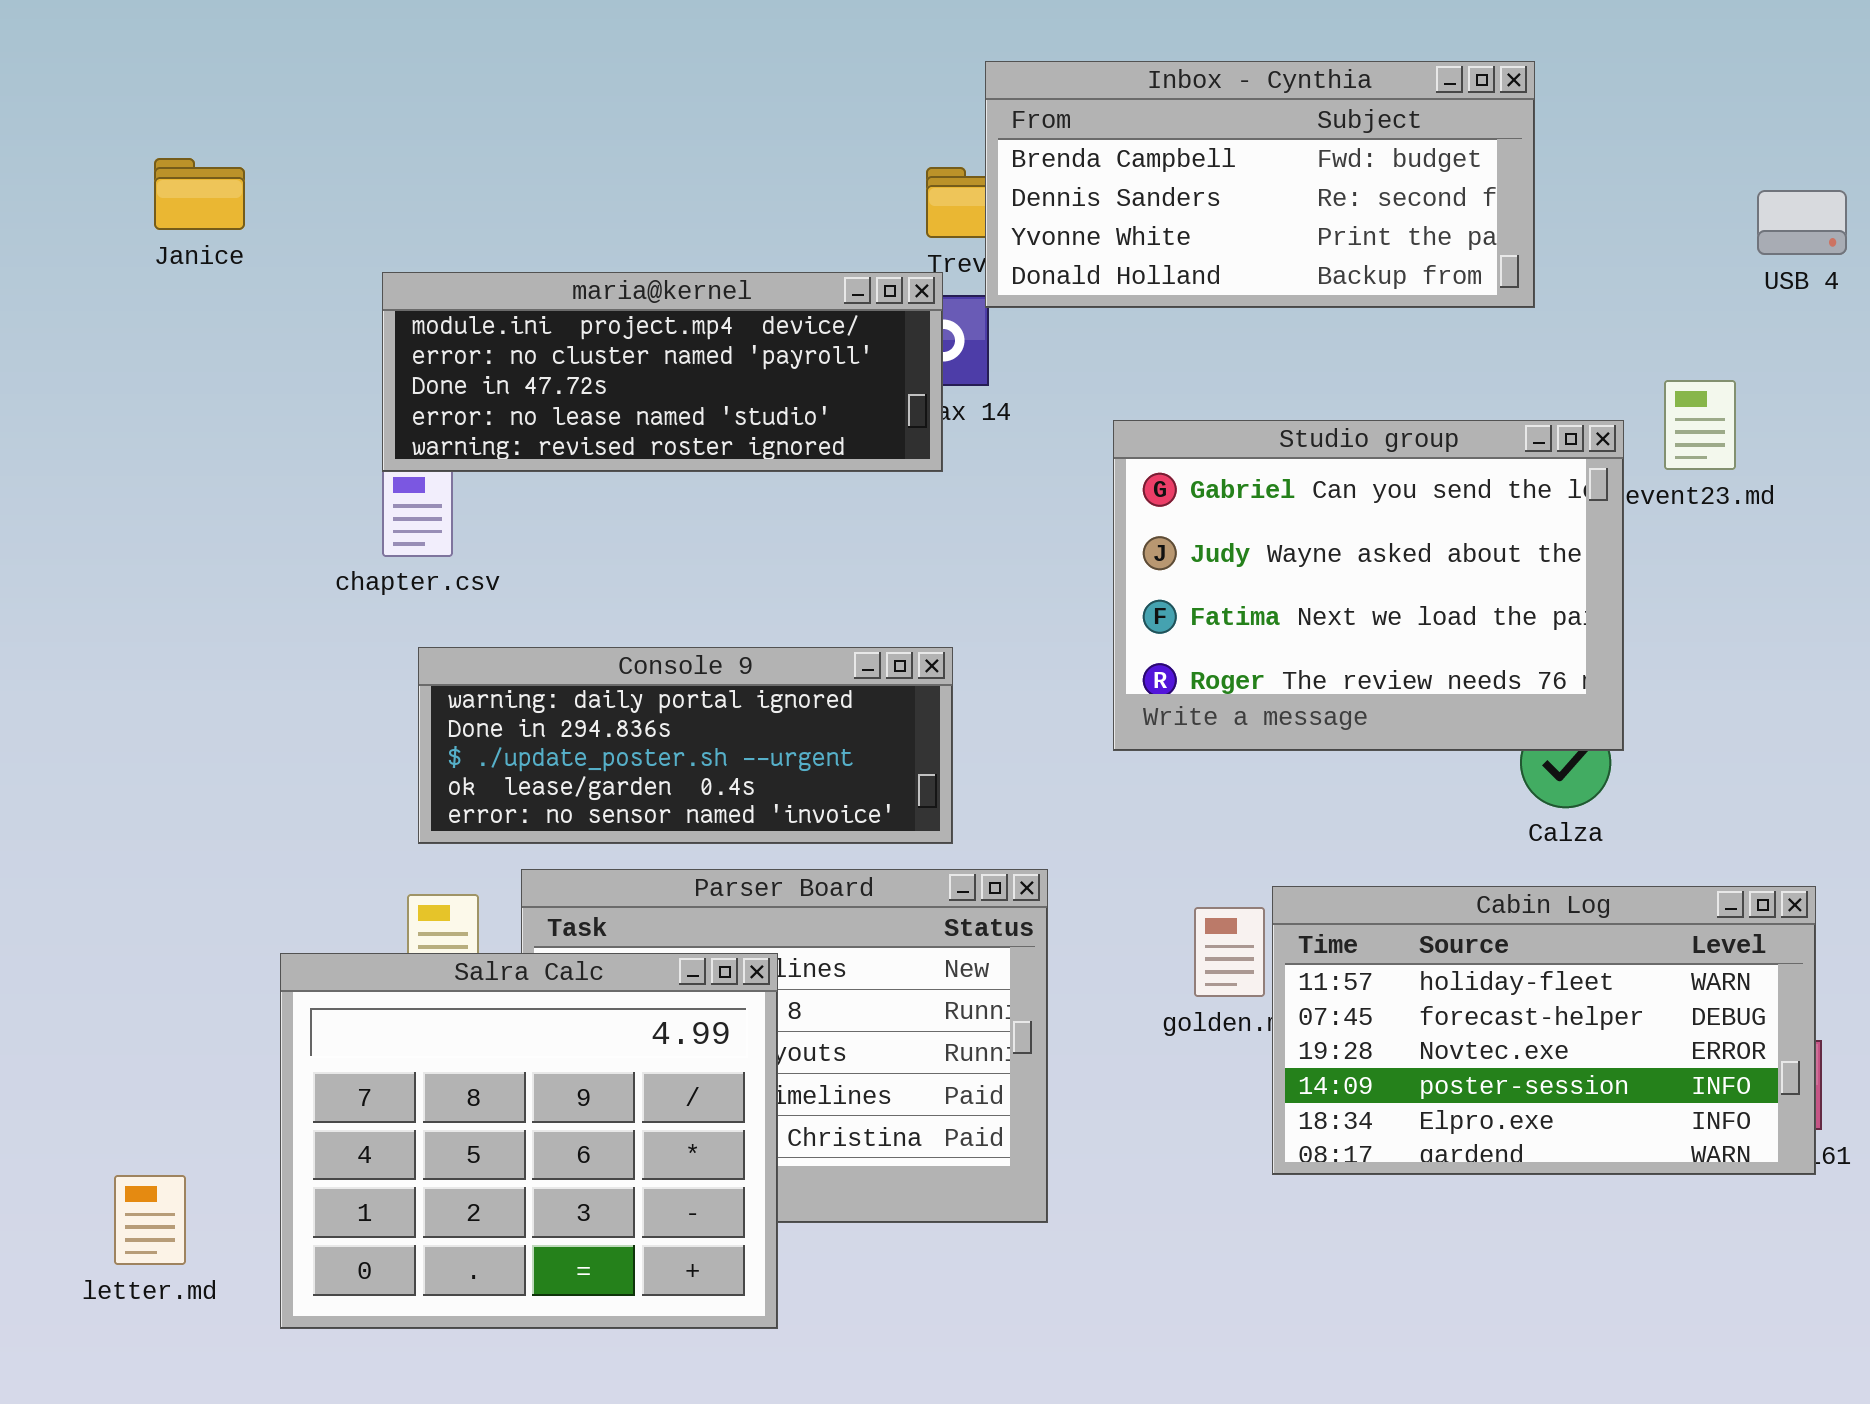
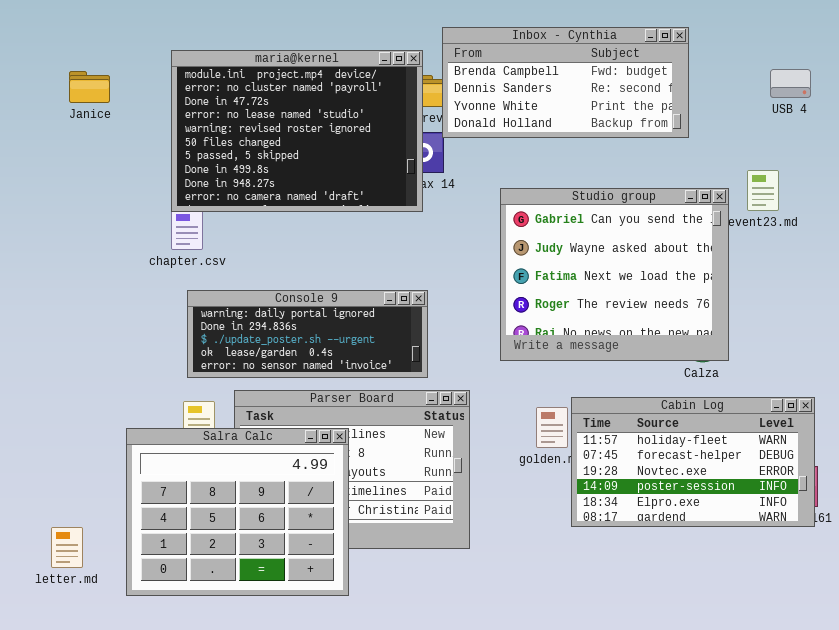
USB 4: [1757,190,1847,255] -> [770,69,811,98], moved
maria@kernel: [382,272,943,472] -> [171,50,423,212], resized
Studio group: [1113,420,1624,751] -> [500,188,729,361], resized

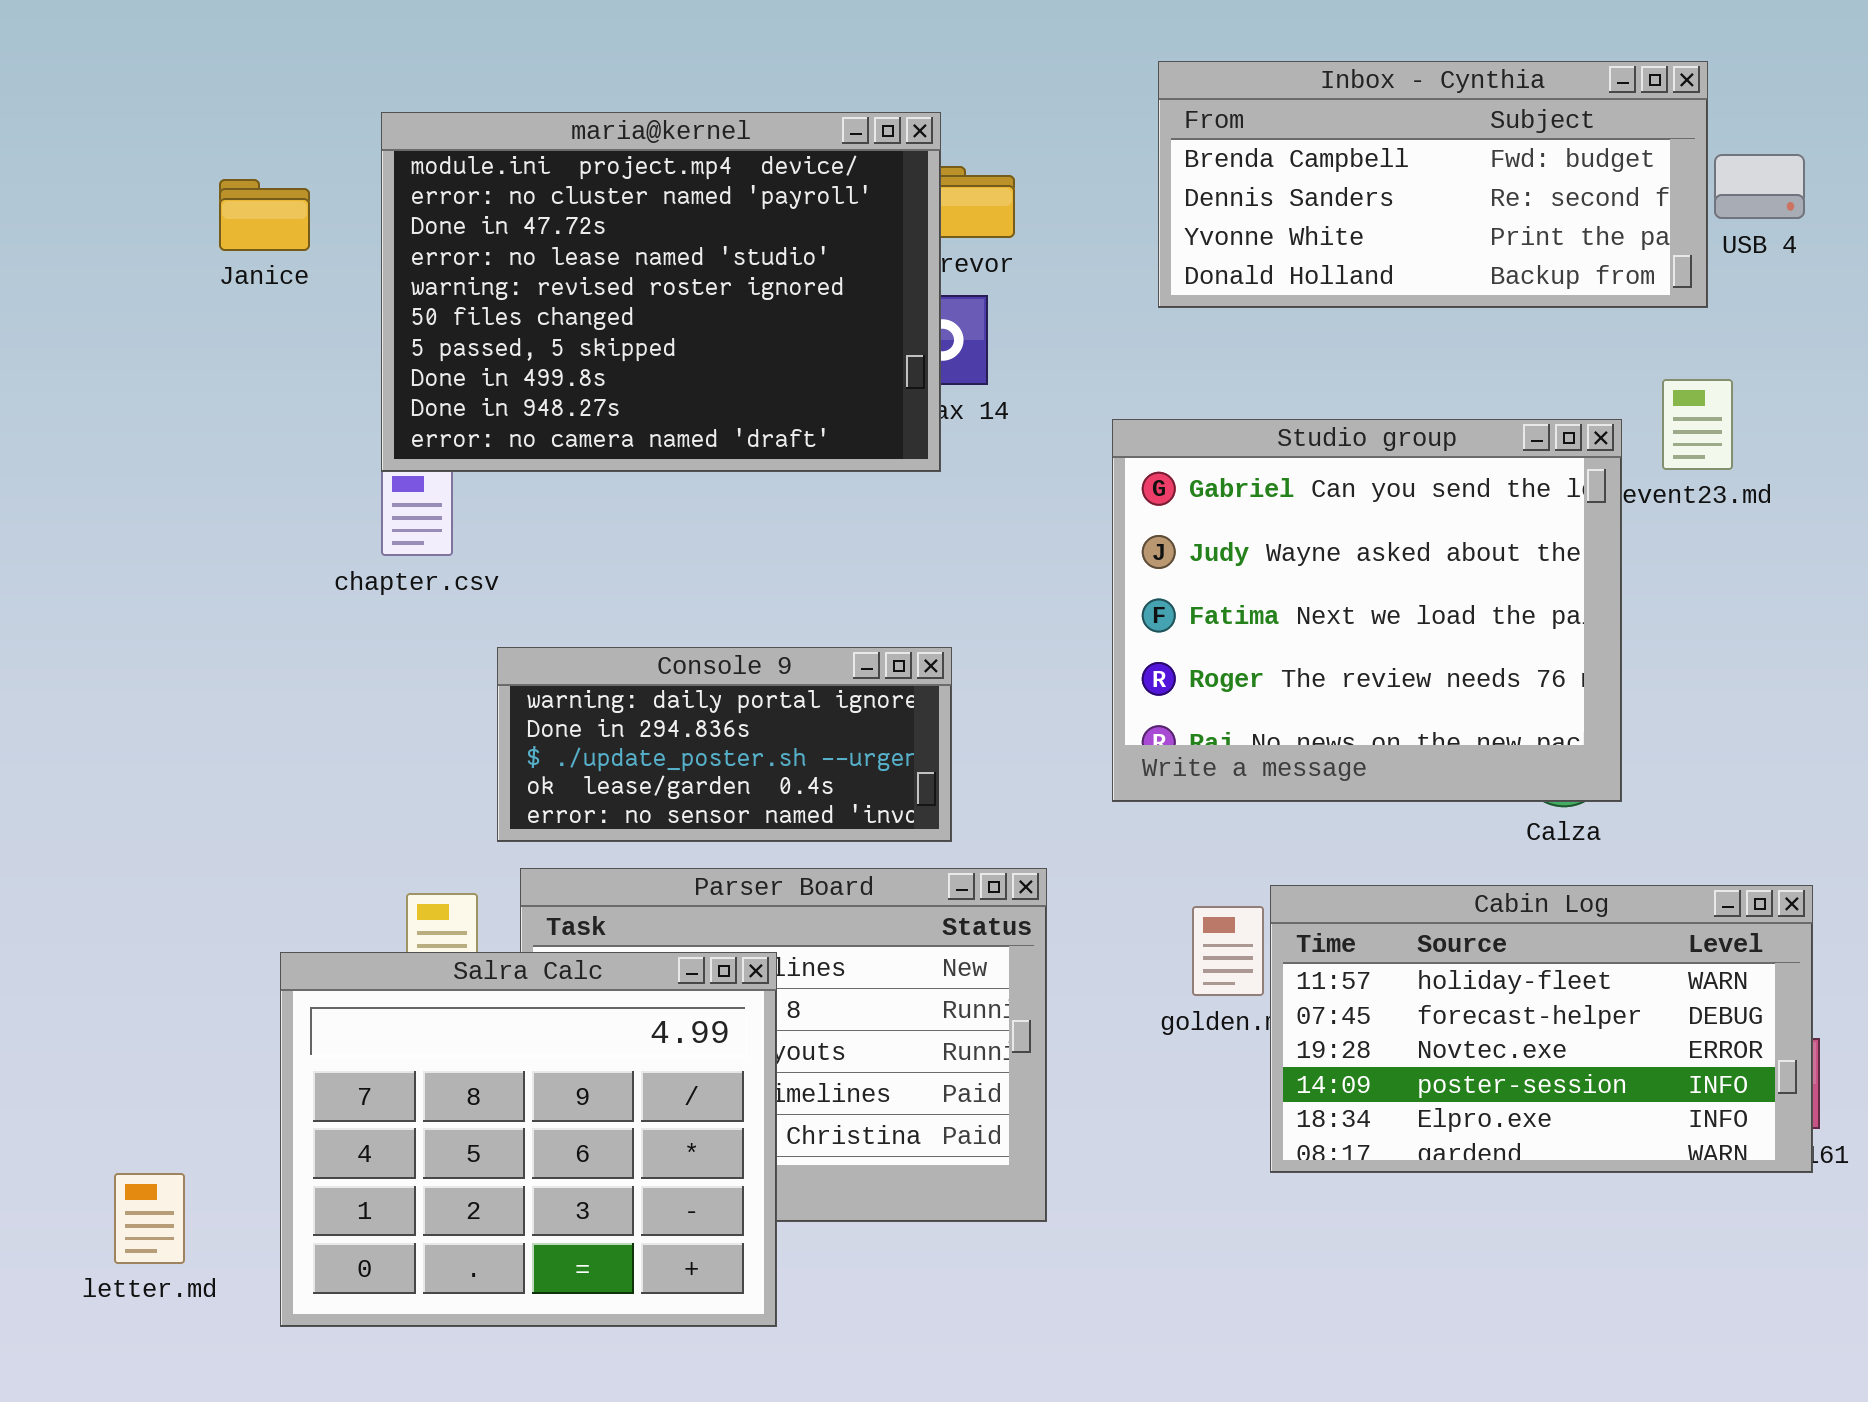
Inbox - Cynthia: [442,27,689,138] -> [1158,61,1708,308], moved
Janice: [69,71,110,103] -> [219,179,310,251], moved
Console 9: [187,290,428,378] -> [497,647,952,842], resized

